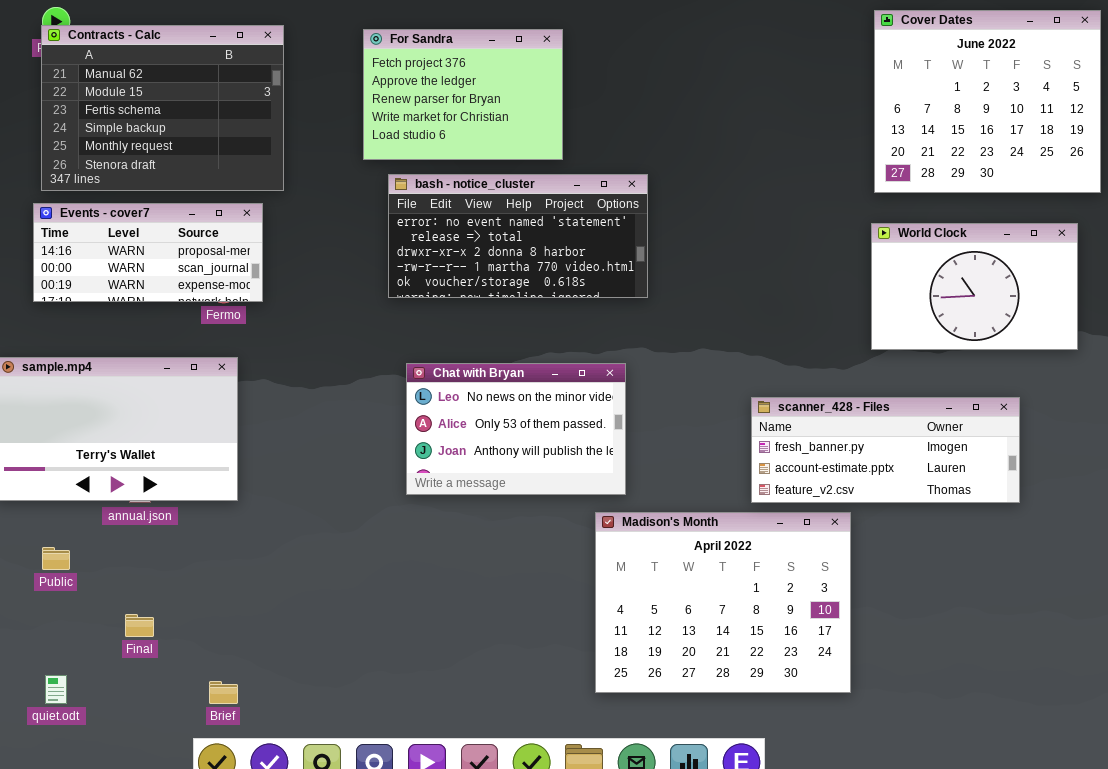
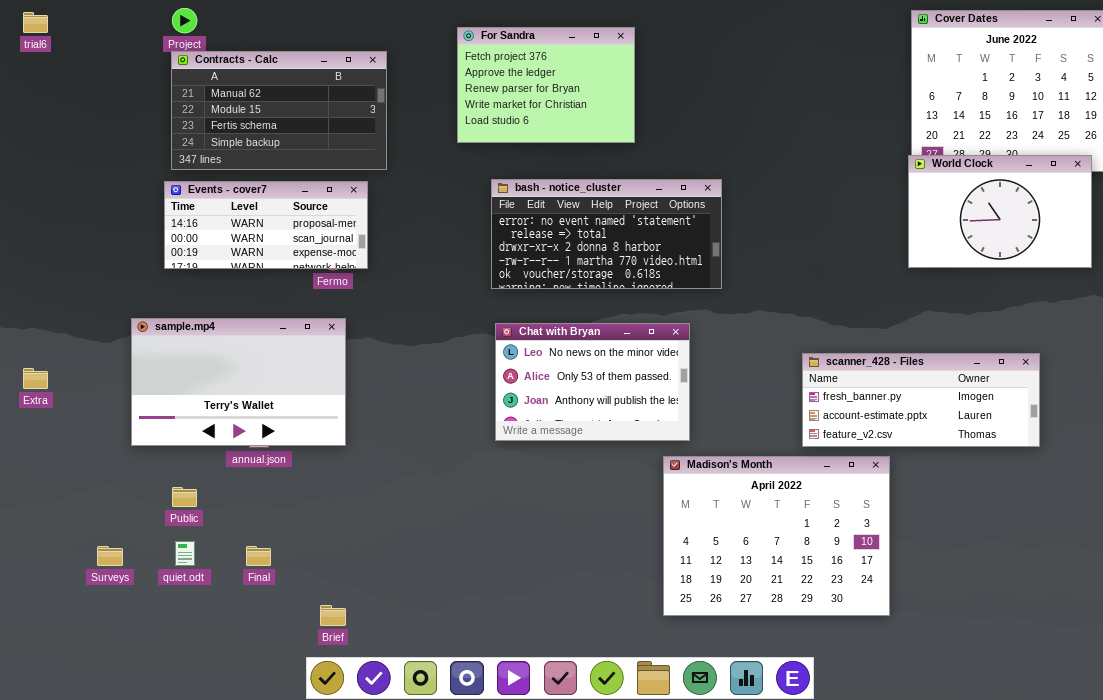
Contracts - Calc: [41,25,284,191] -> [171,51,387,170], resized
bash - notice_cluster: [388,174,648,298] -> [491,179,722,289], moved
World Clock: [871,223,1078,350] -> [908,155,1092,268], moved
quiet.odt: [45,675,67,704] -> [175,541,195,566], moved

